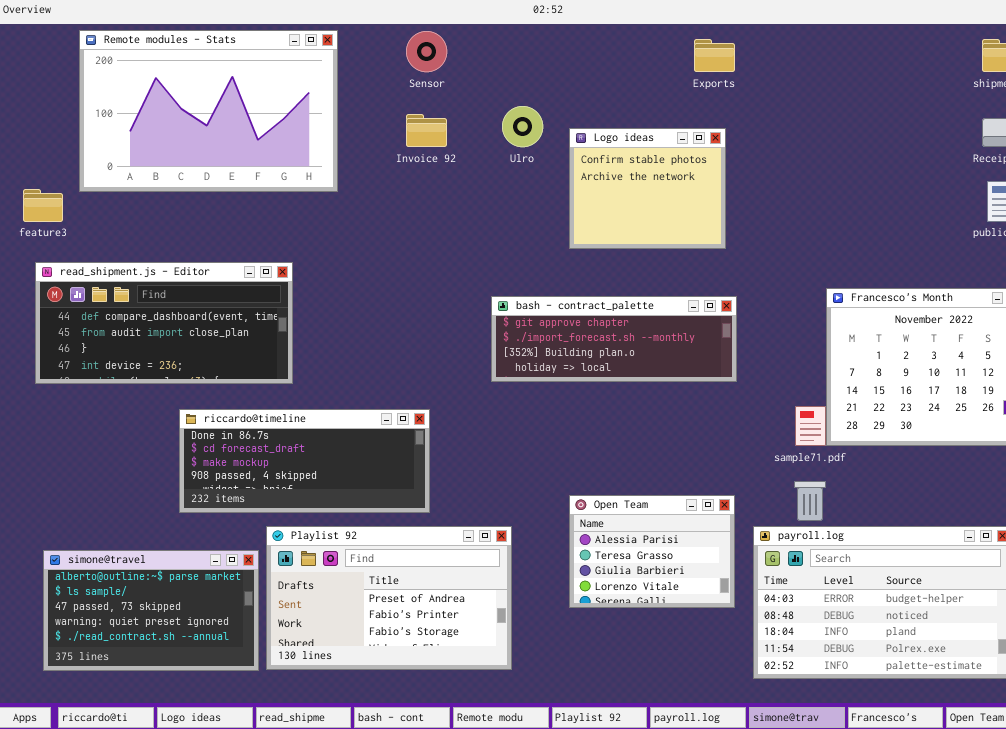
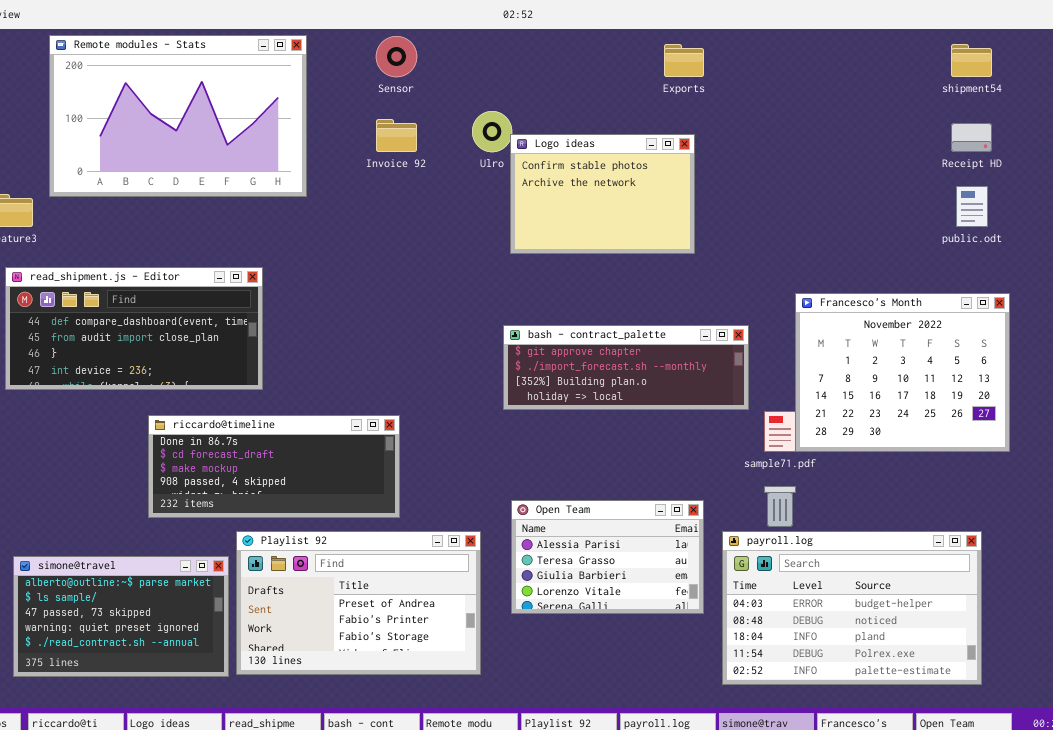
Logo ideas: [569,128,726,249] -> [510,134,695,254], resized
bash - contract_palette: [491,296,737,382] -> [503,325,749,410], moved
Open Team: [569,495,735,608] -> [511,500,704,614], resized

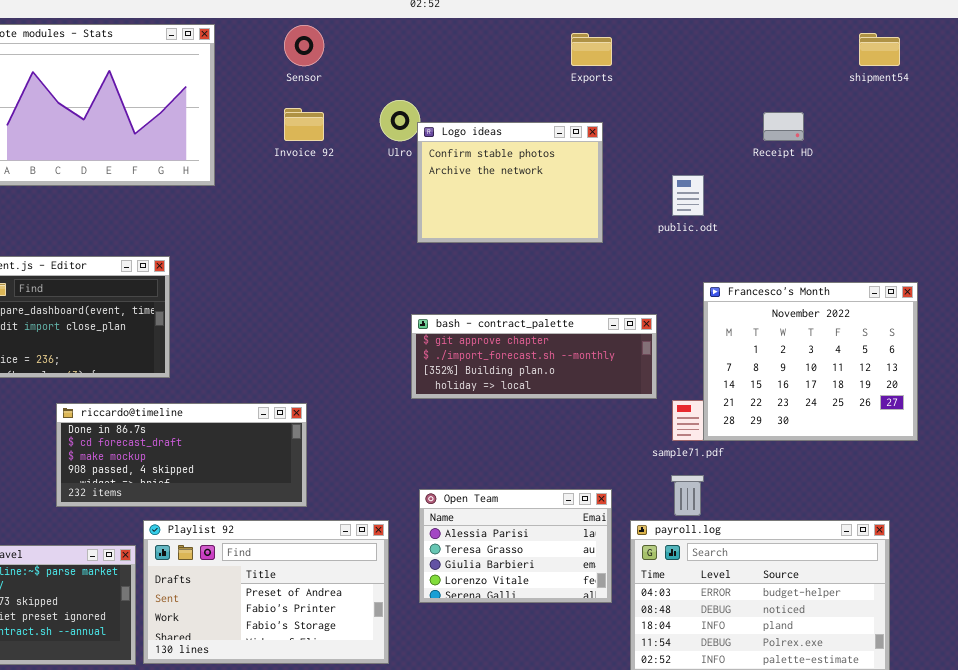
Receipt HD: [951,123,992,152] -> [763,112,804,141], moved
public.odt: [956,186,988,227] -> [672,175,704,216], moved

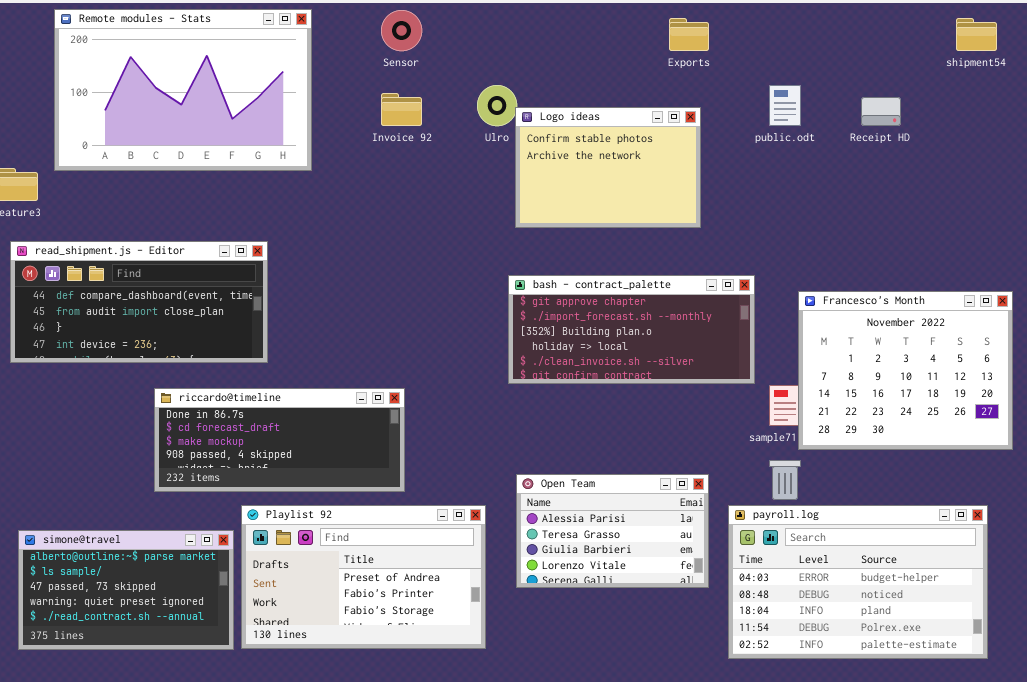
public.odt: [672,175,704,216] -> [769,85,801,126], moved
Francesco's Month: [703,282,918,441] -> [798,291,1013,450], moved
bash - contract_palette: [411,314,657,399] -> [508,275,755,384], resized

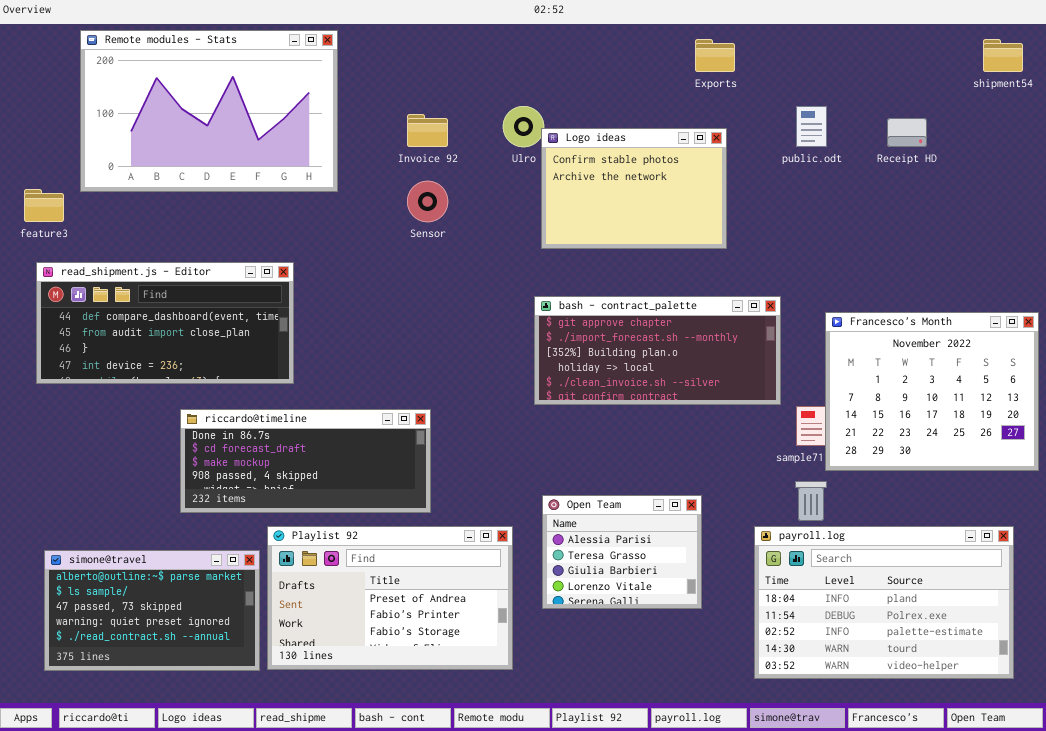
Sensor: [381,10,422,51] -> [407,181,448,222], moved
Open Team: [516,474,709,588] -> [542,495,702,609], resized
payroll.log: [728,505,988,659] -> [754,526,1014,679], scrolled down 2 rows

